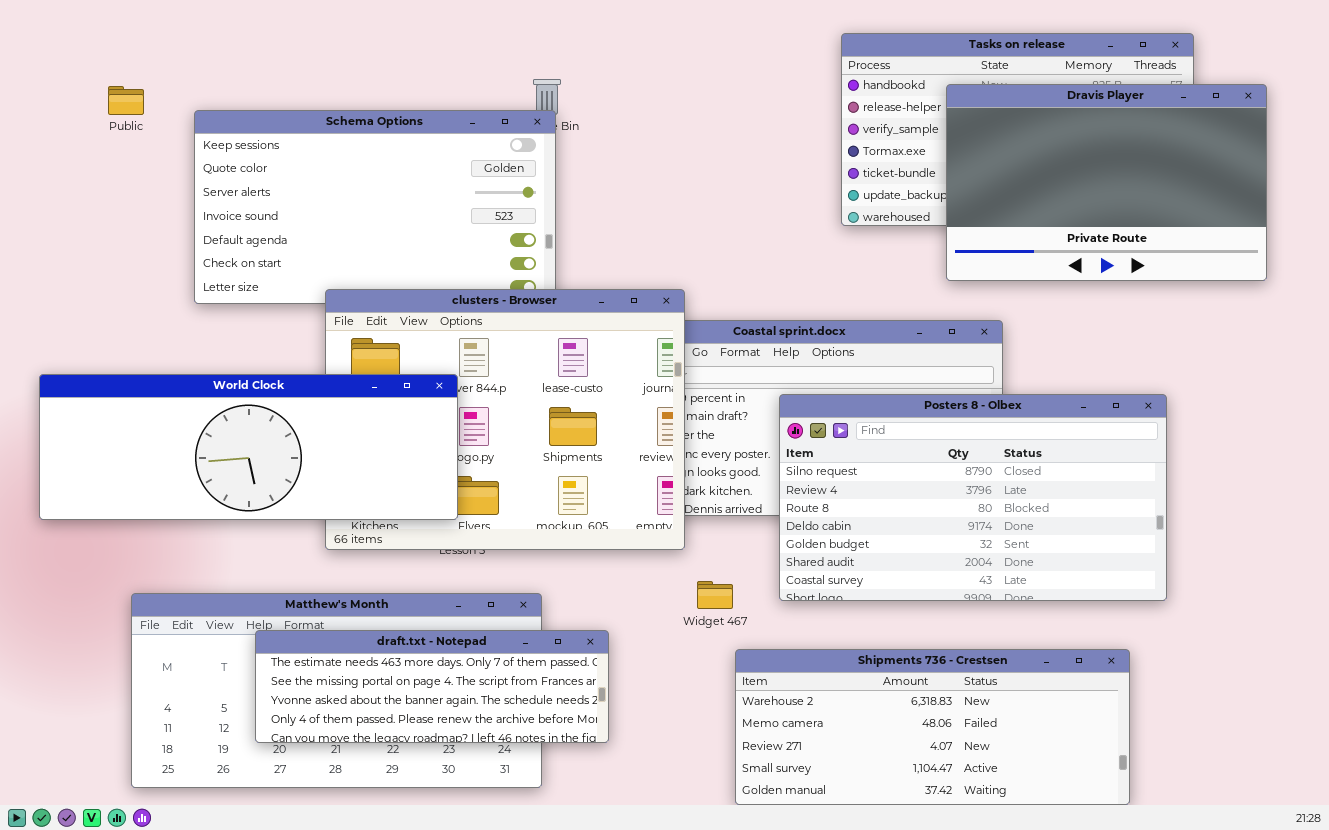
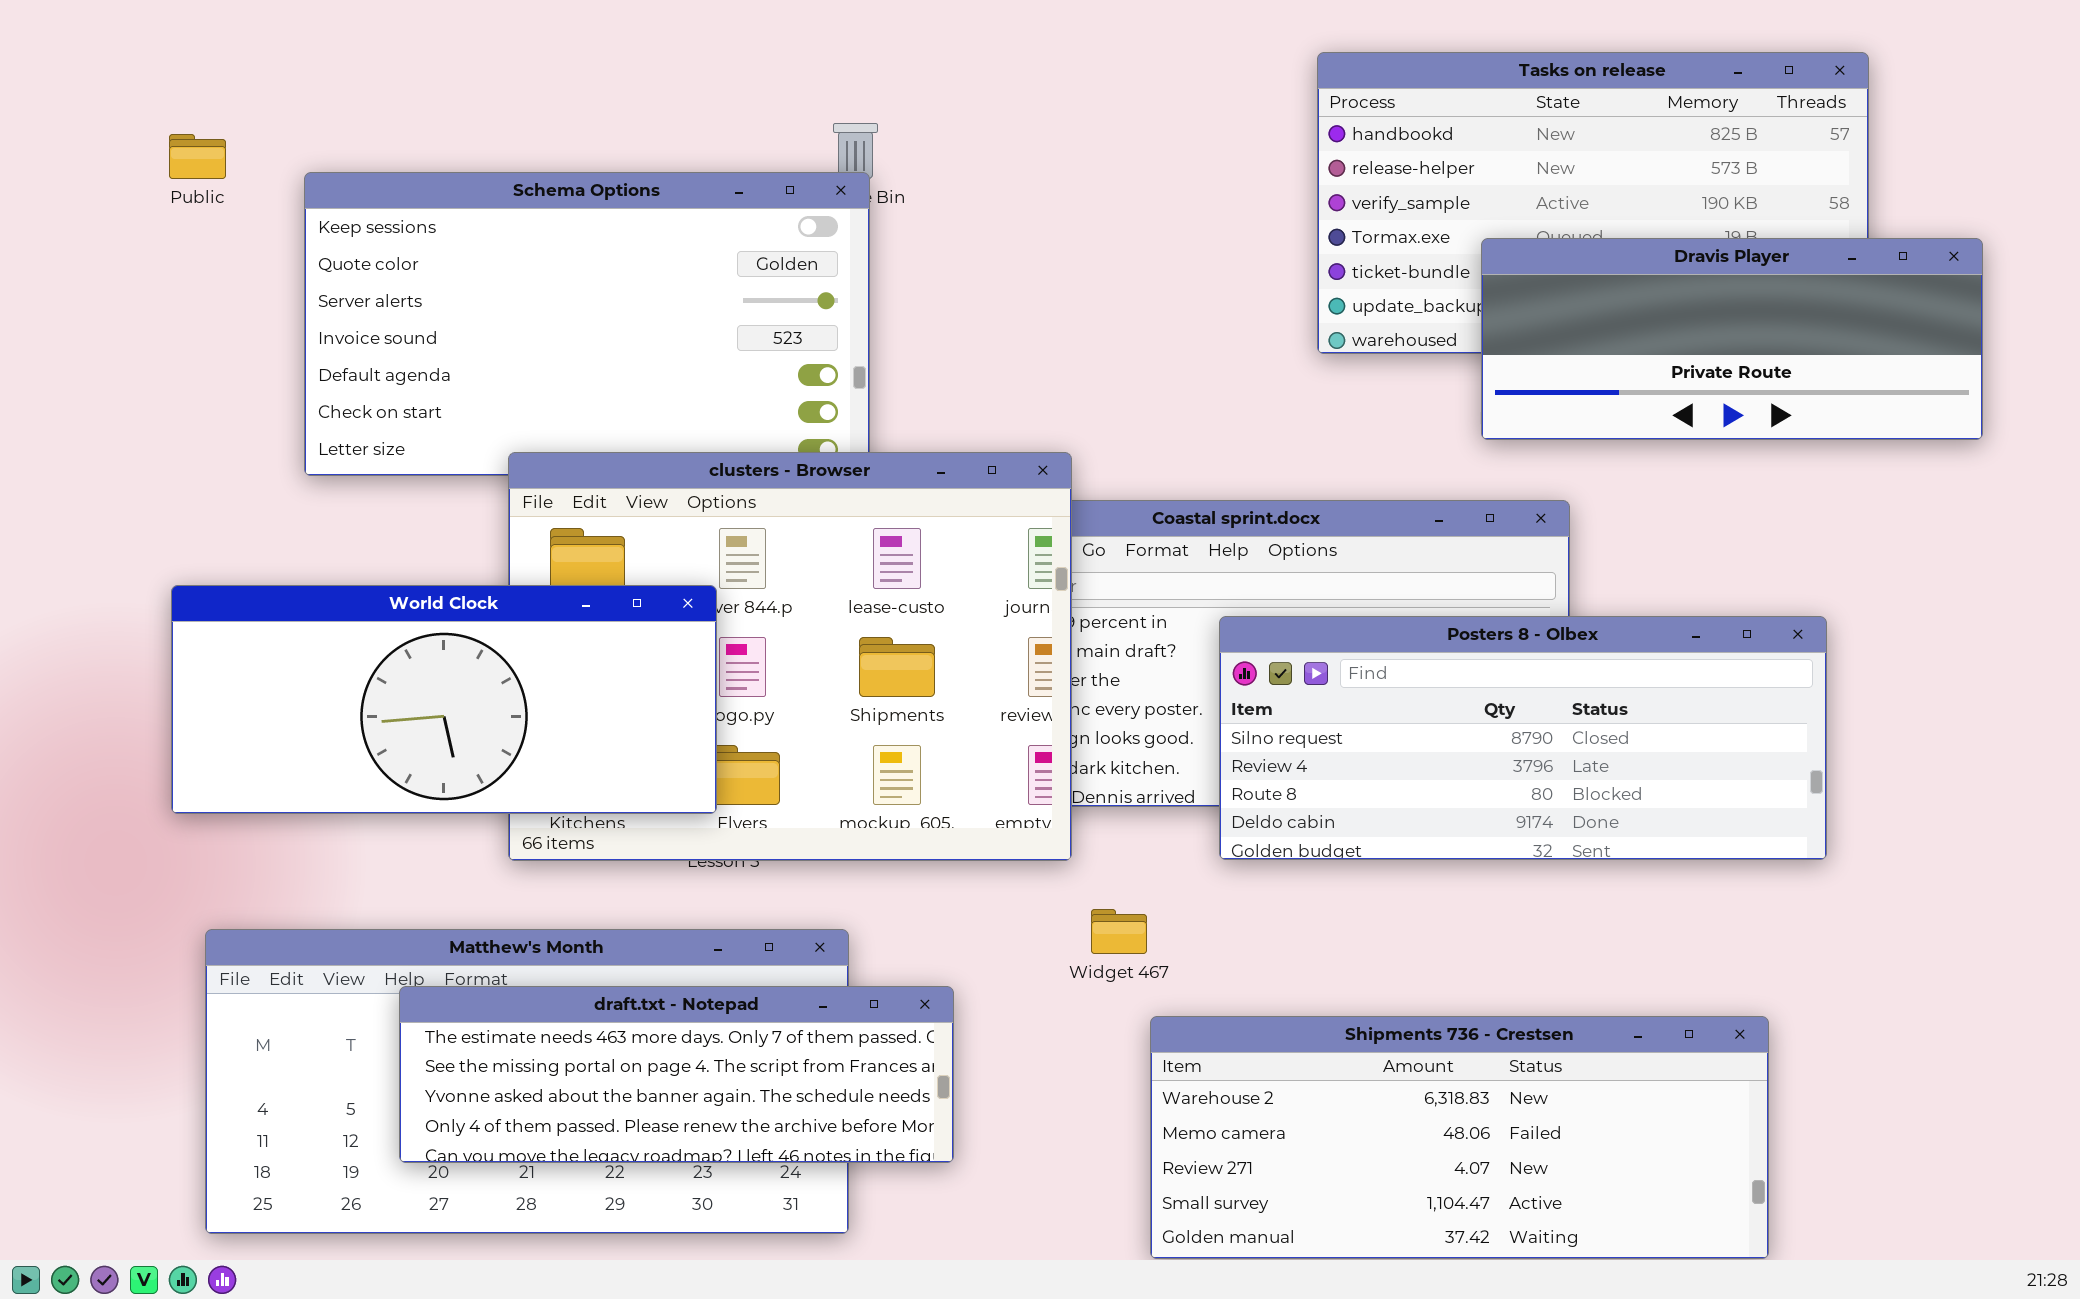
Dravis Player: [946,84,1267,281] -> [1481,238,1983,440], resized
World Clock: [39,374,458,520] -> [171,585,717,814], resized
Posters 8 - Olbex: [779,394,1167,601] -> [1219,616,1827,860], resized

